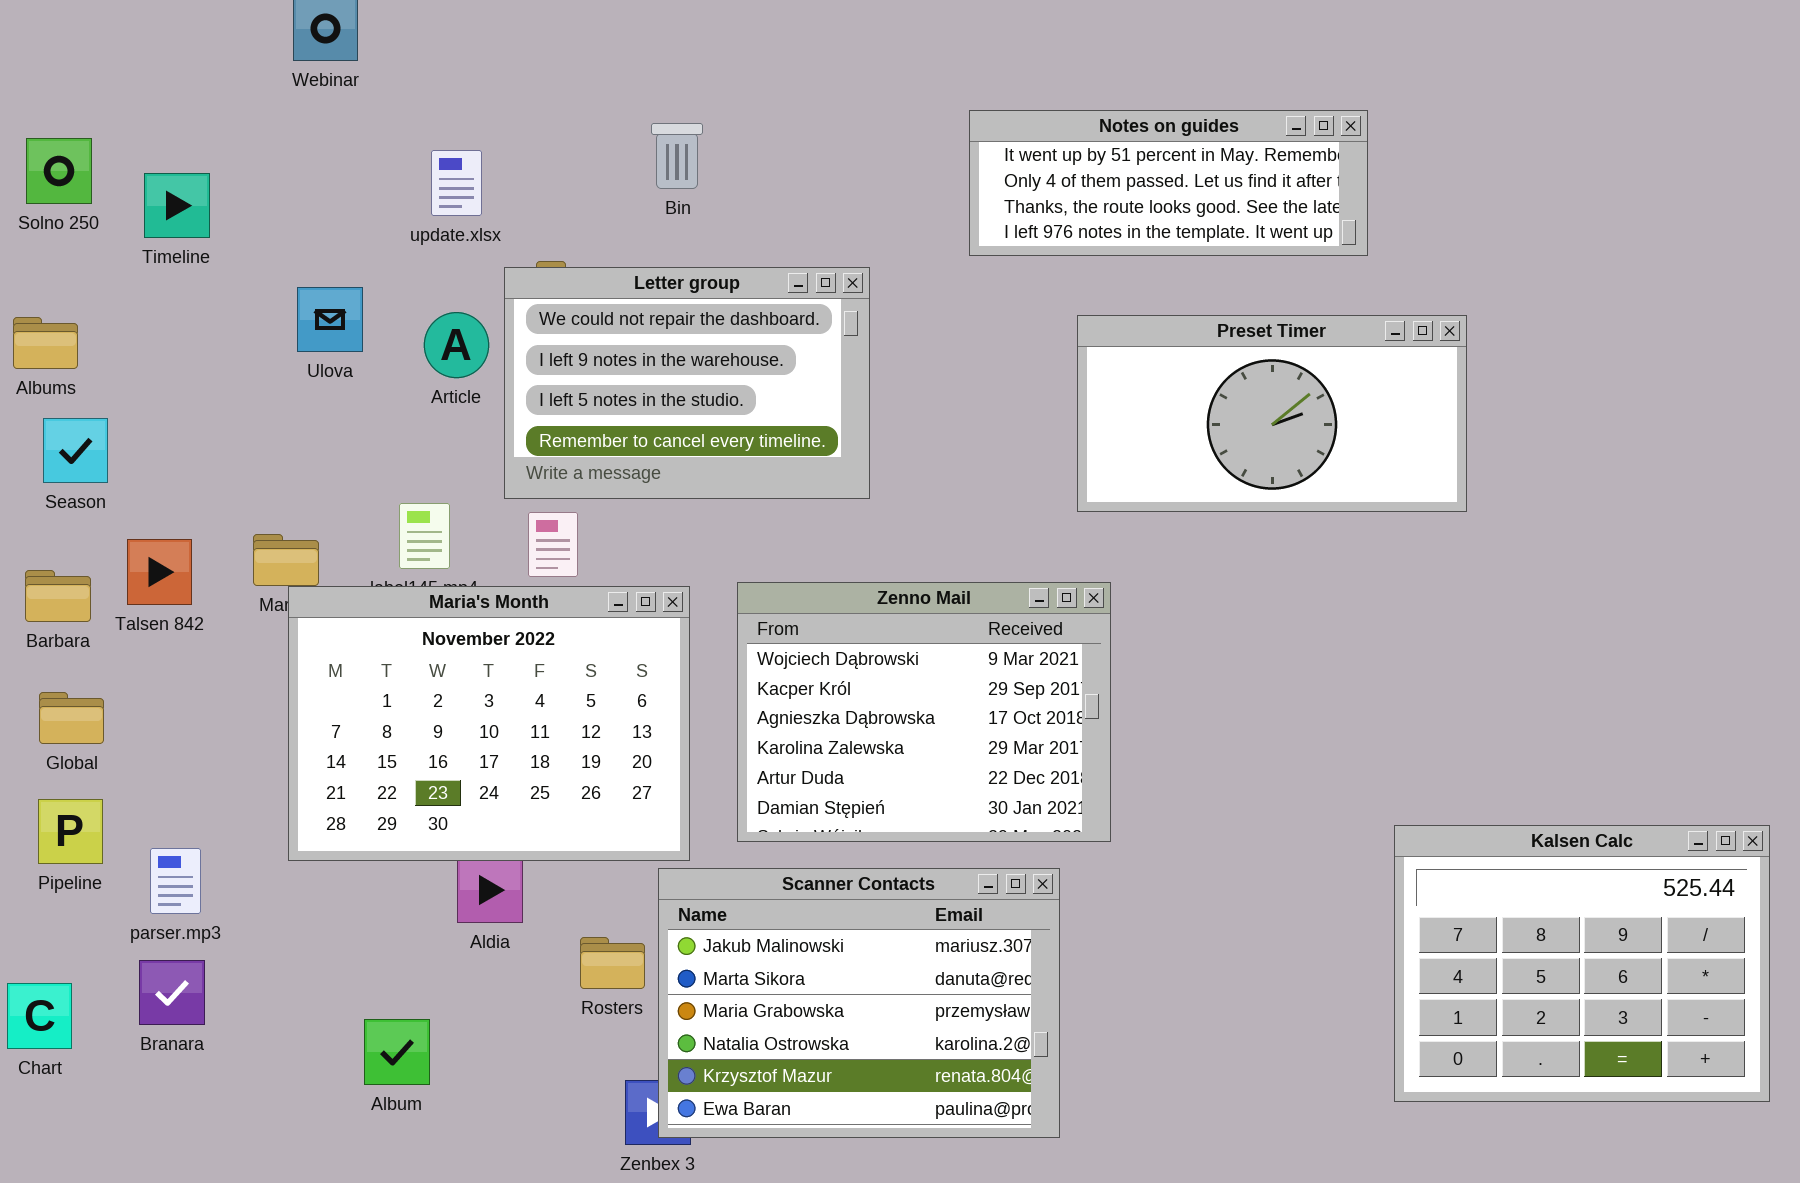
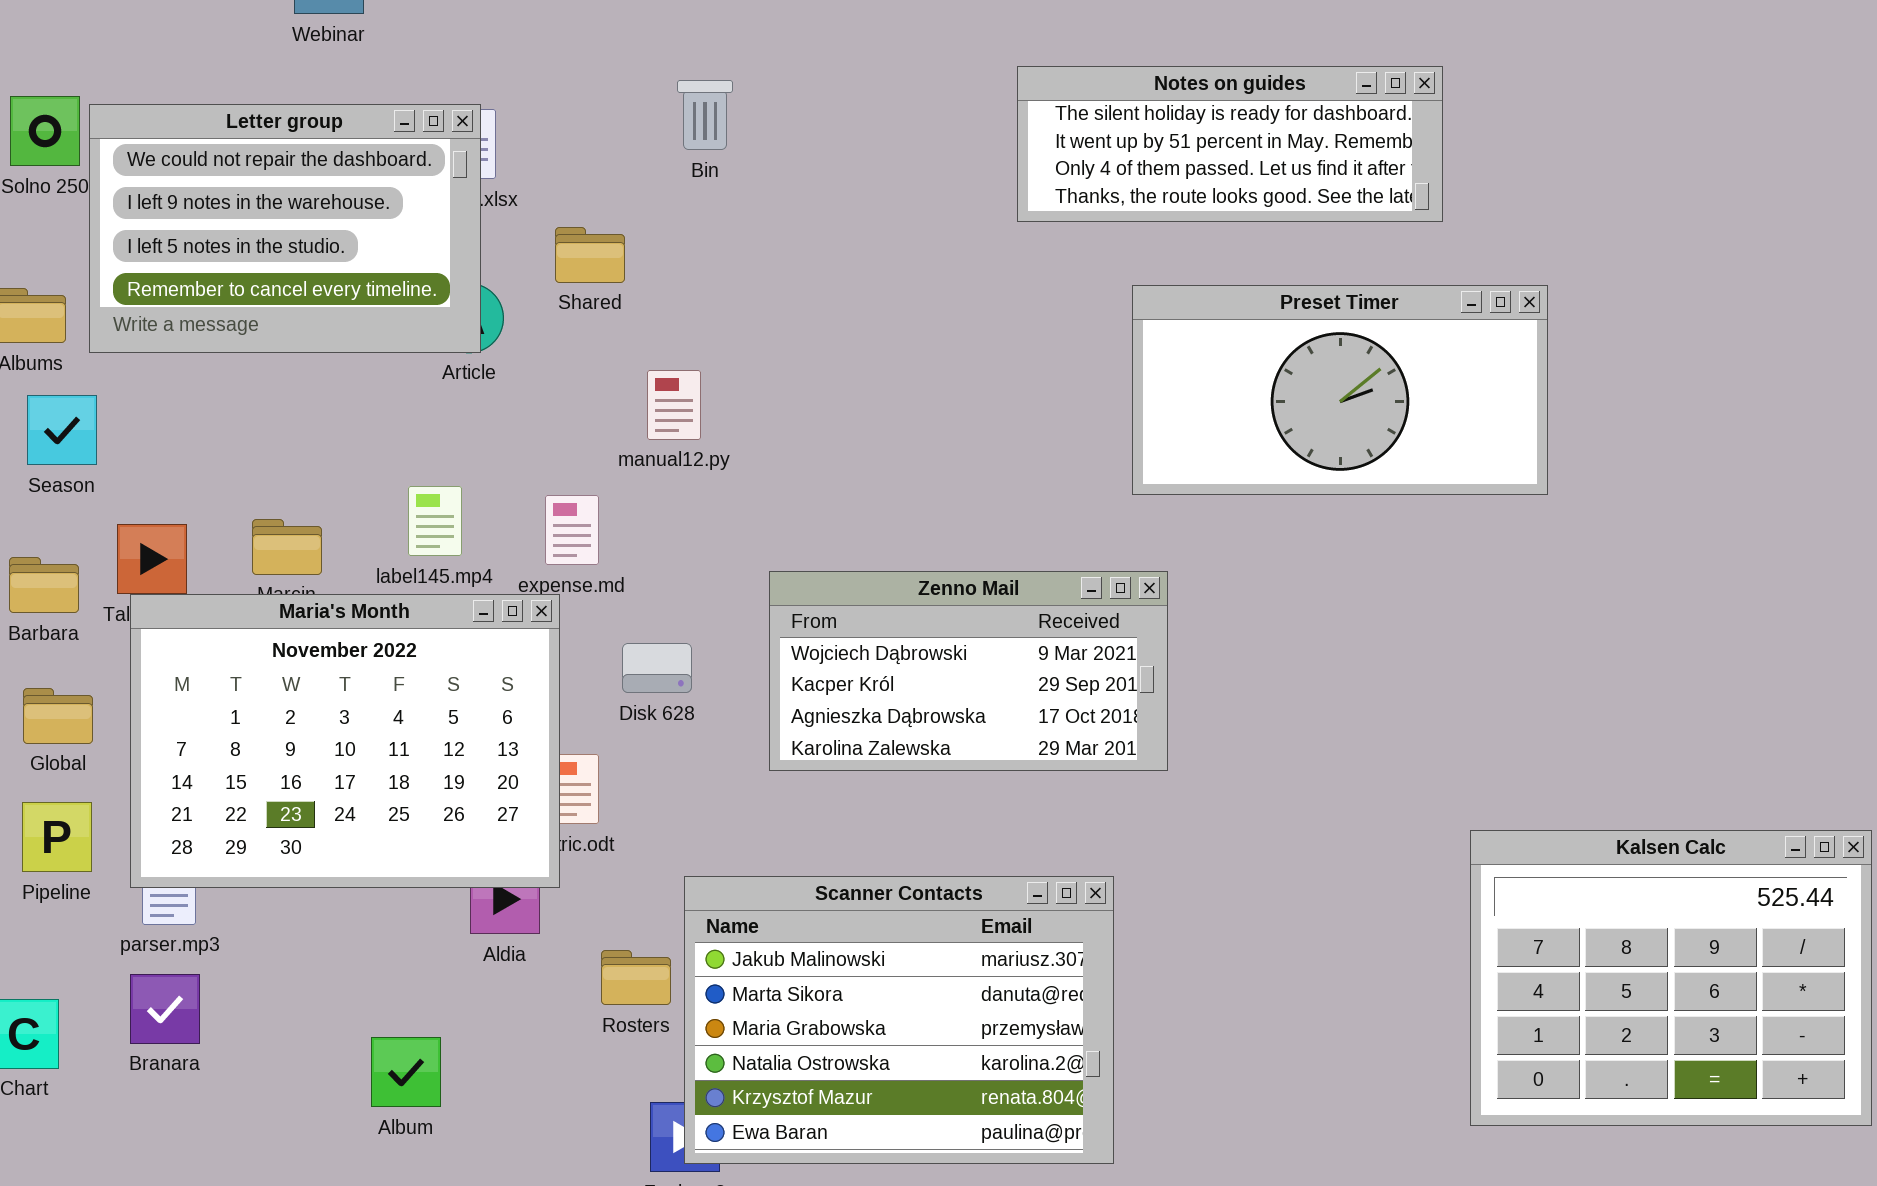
Notes on guides: [969,110,1368,256] -> [1017,66,1443,222], scrolled up 1 row
Letter group: [504,267,870,499] -> [89,104,481,353], moved
Zenno Mail: [737,582,1111,842] -> [769,571,1168,771], resized
Maria's Month: [288,586,690,861] -> [130,594,560,888], moved

